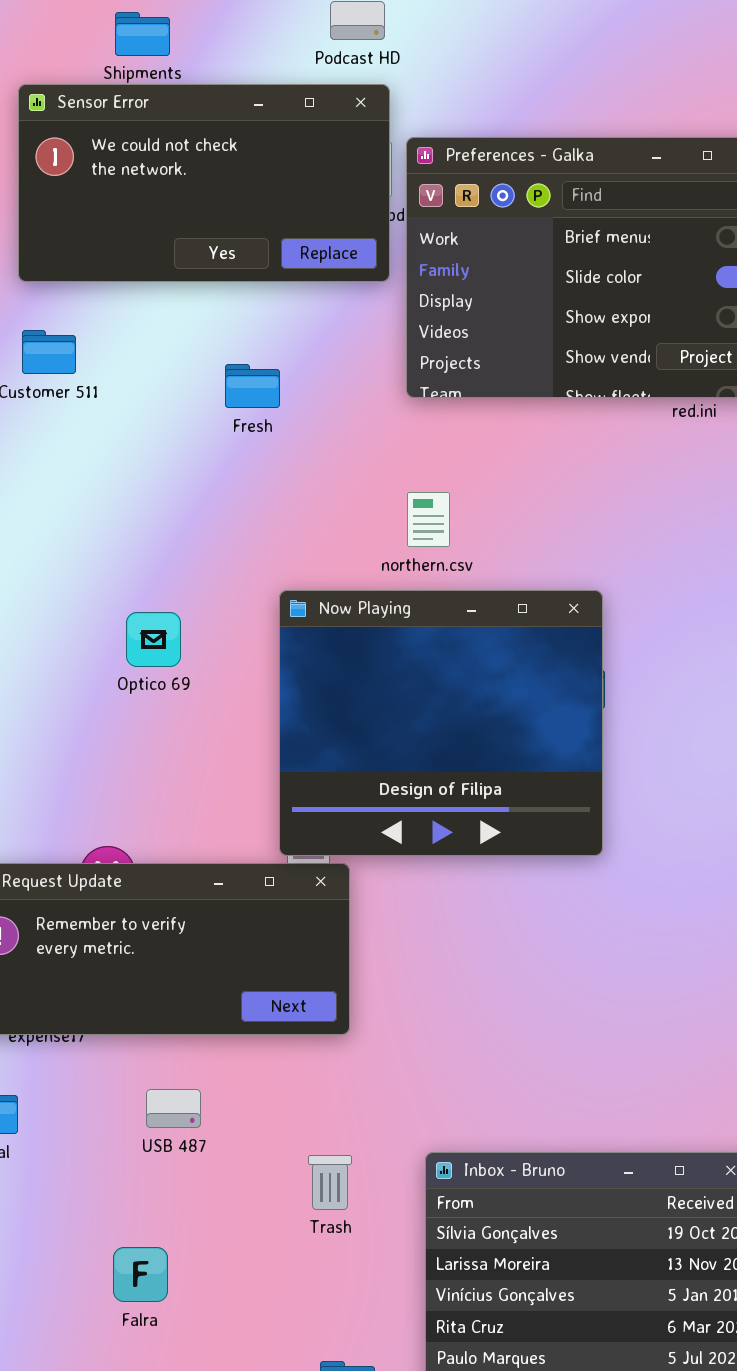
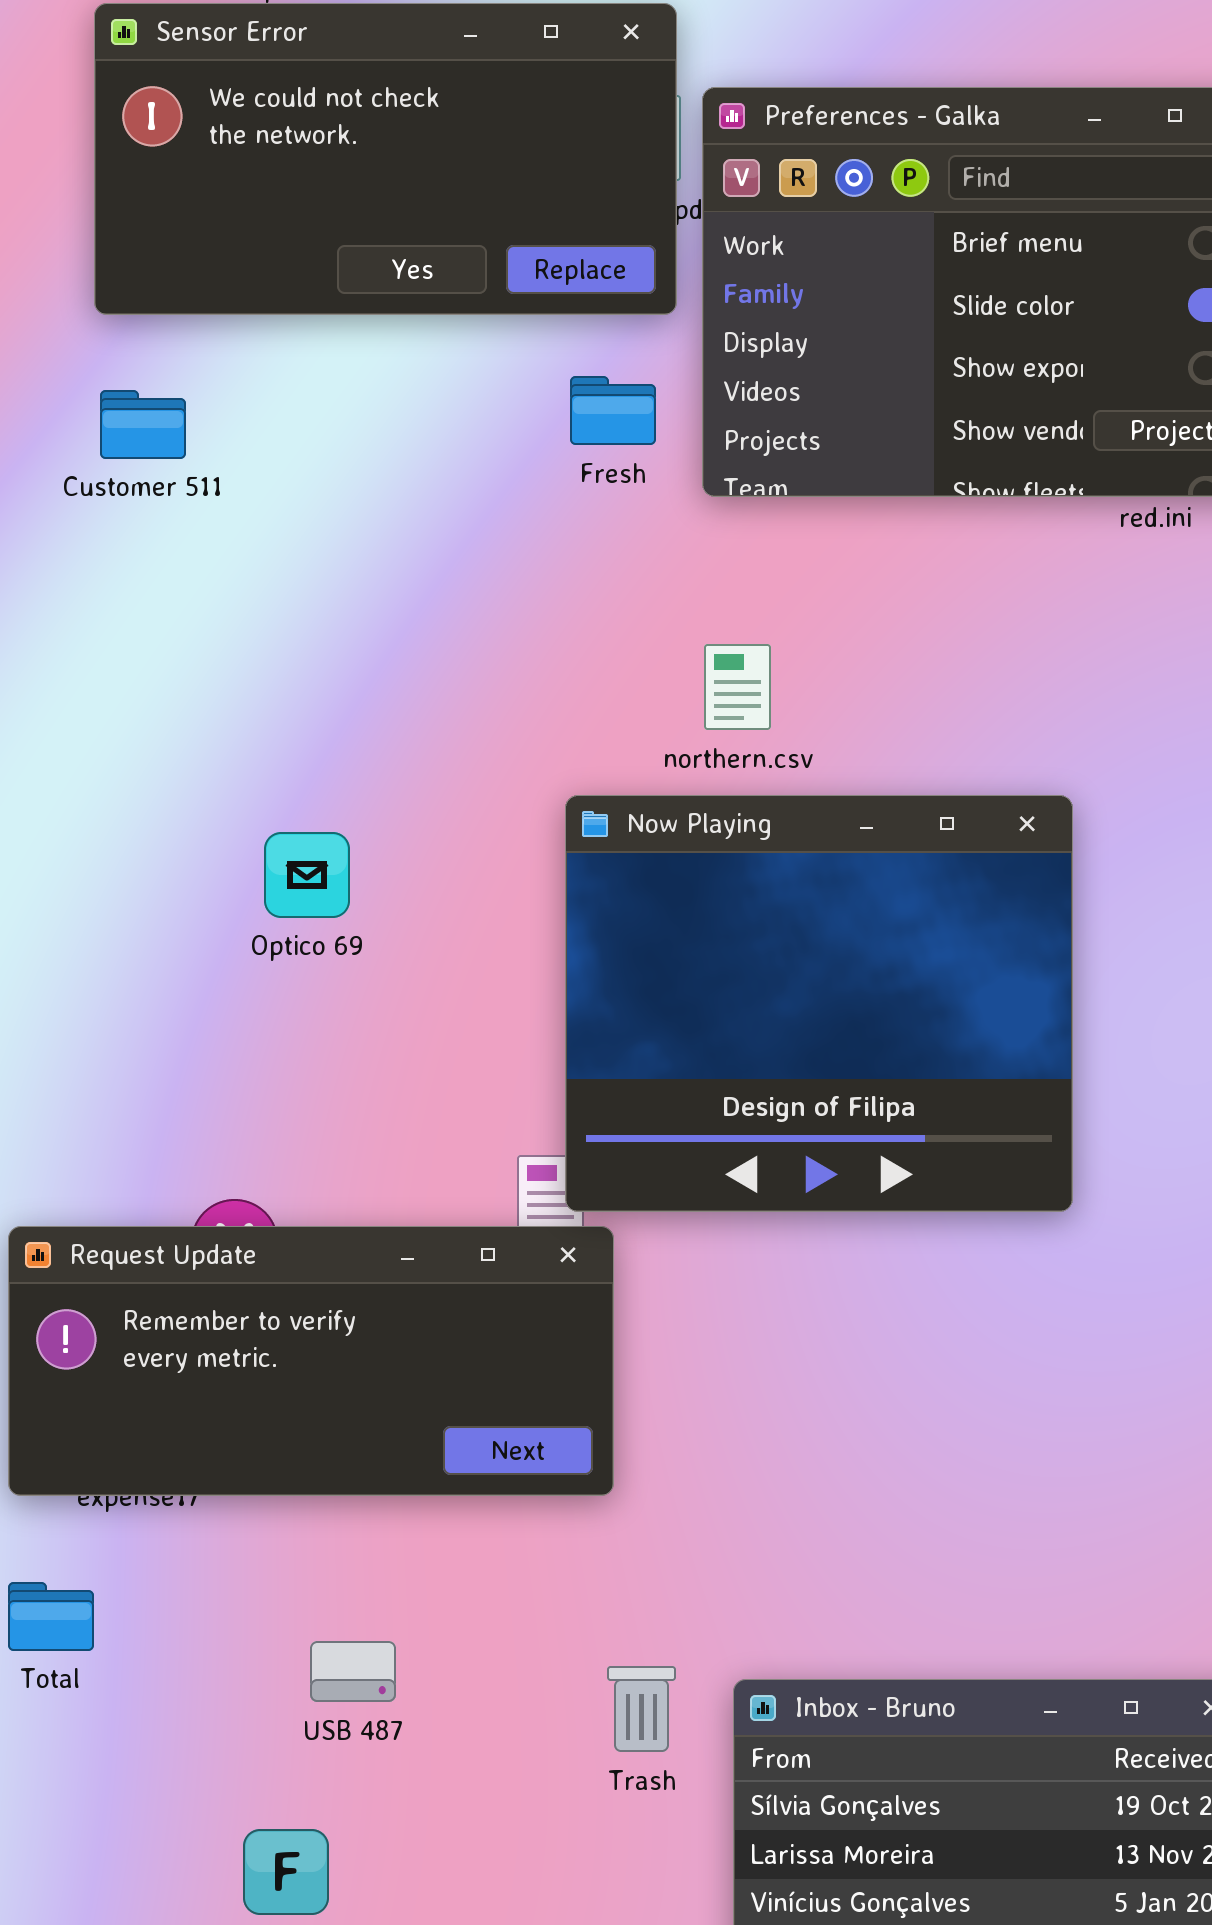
Fresh: [225,364,280,408] -> [570,376,656,445], moved
Now Playing: [279,590,603,856] -> [565,795,1073,1212], moved
USB 487: [146,1089,201,1128] -> [310,1641,396,1702], moved
Trash: [308,1155,352,1210] -> [607,1666,676,1752], moved

